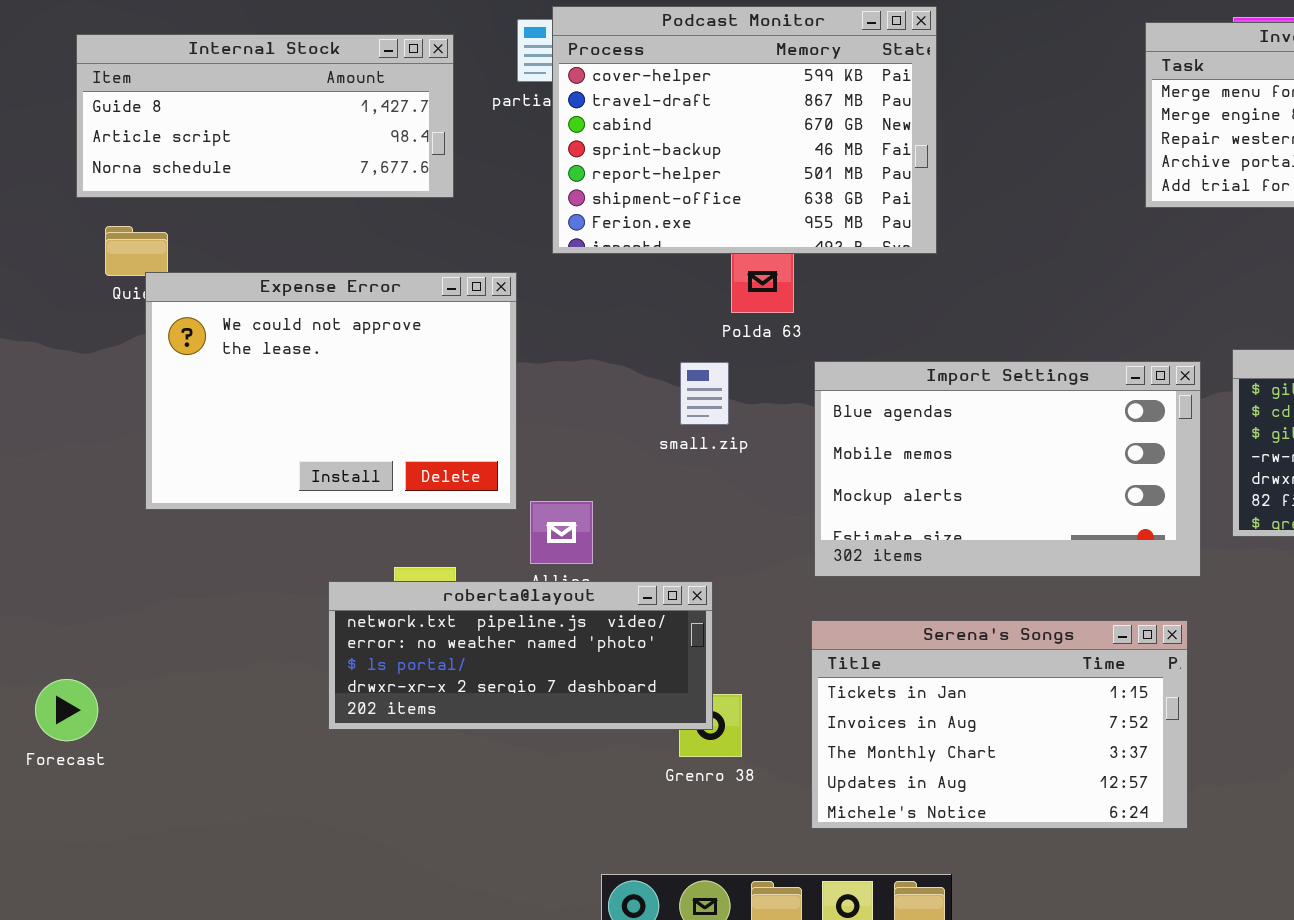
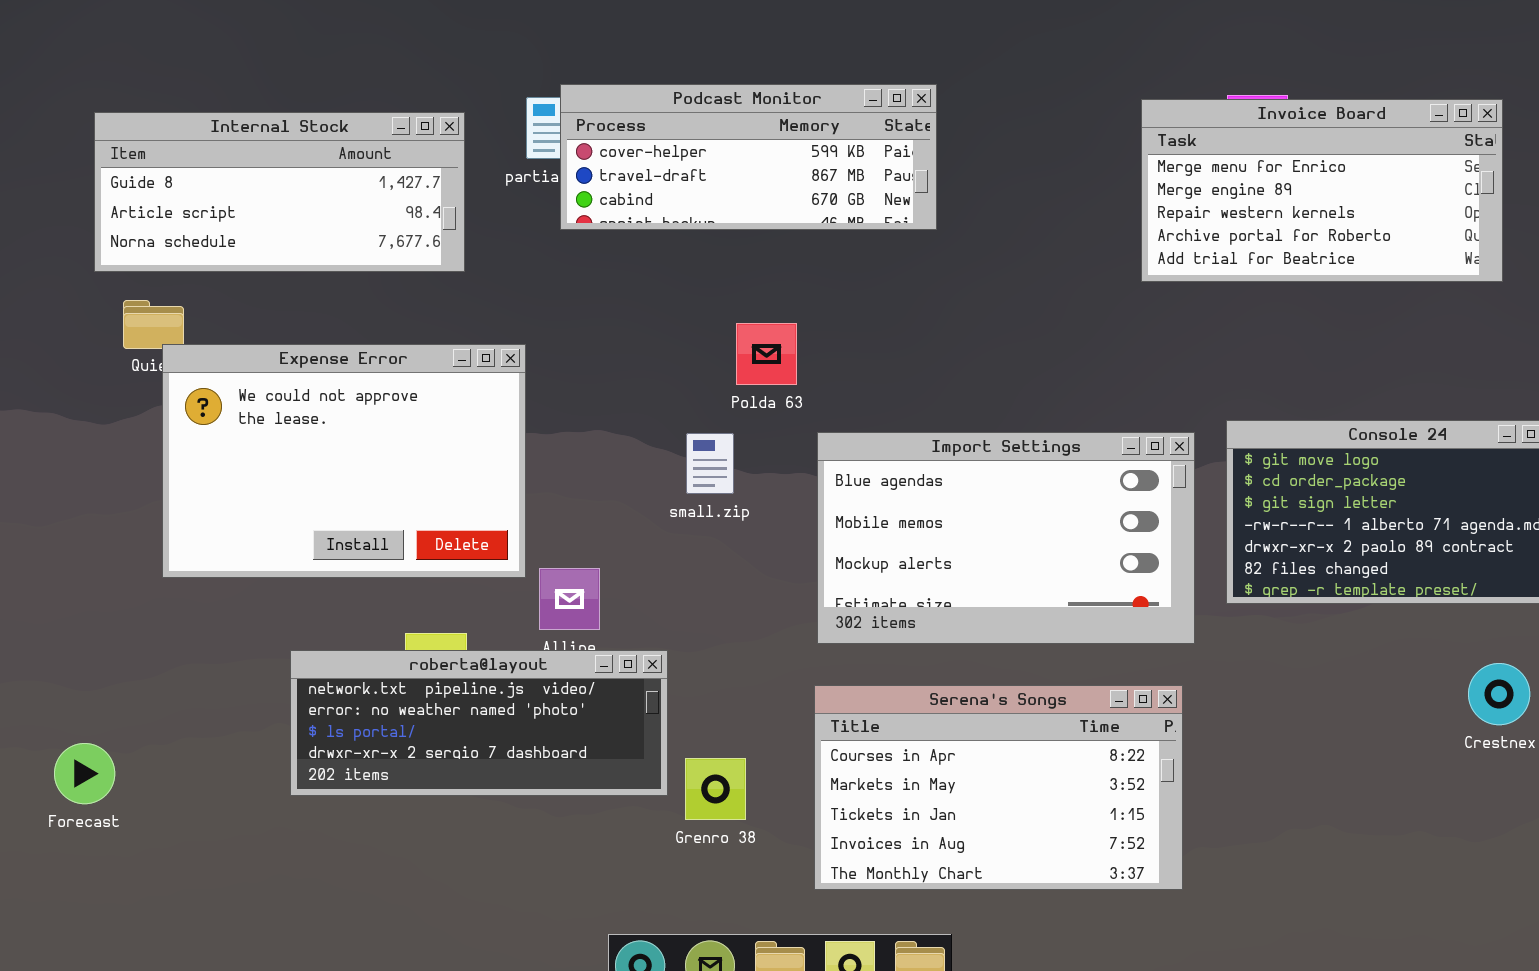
Podcast Monitor: [552,6,937,254] -> [560,84,937,230], resized
roberta@layout: [328,581,713,730] -> [290,650,668,796], moved
Serena's Songs: [811,620,1188,829] -> [814,685,1183,890], scrolled up 2 rows

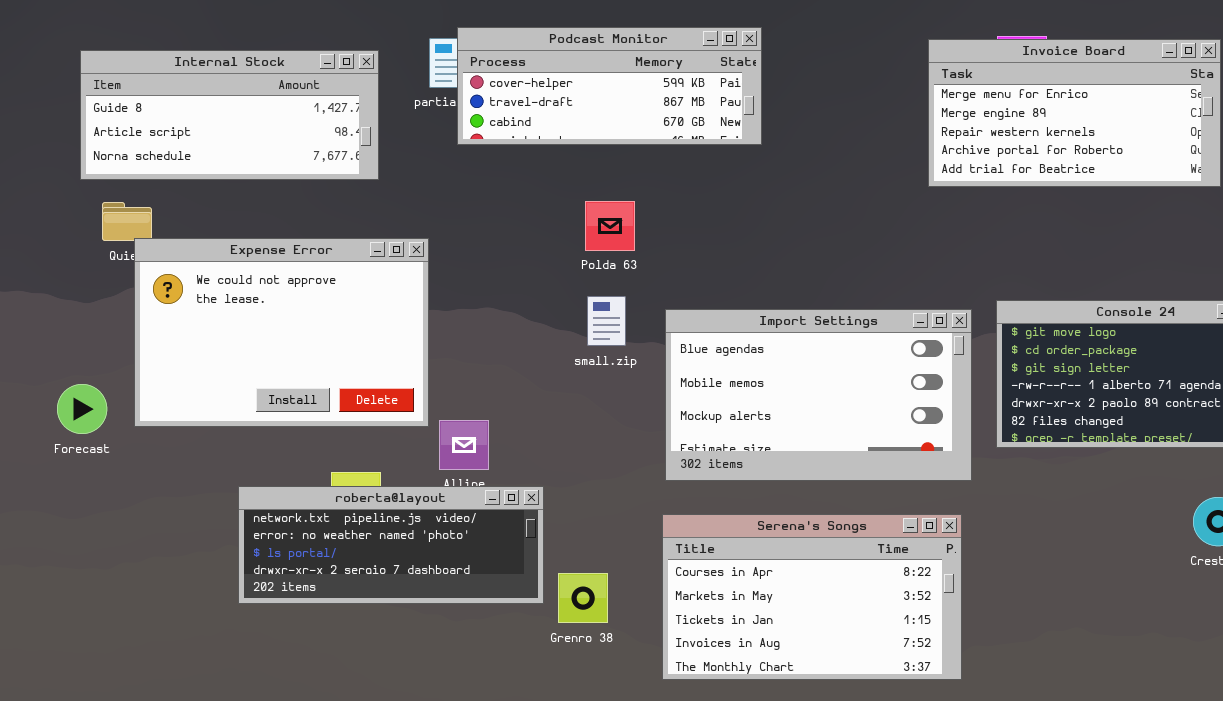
Polda 63: [736,323,797,385] -> [585,201,635,251], moved
small.zip: [686,433,734,494] -> [587,296,626,346], moved
Forecast: [54,743,115,804] -> [57,384,107,434], moved

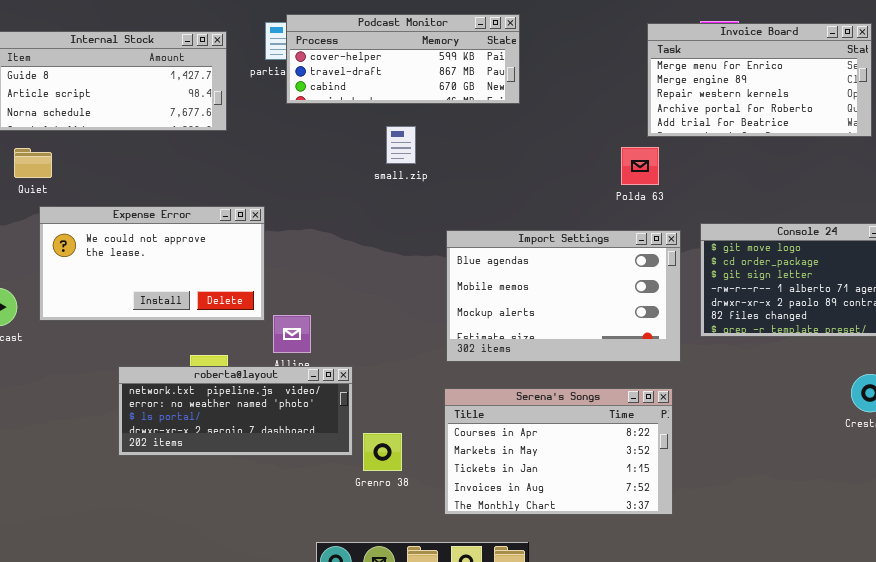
Polda 63: [585,201,635,251] -> [621,147,659,185], moved
Expense Error: [134,238,429,427] -> [39,206,265,321], resized
small.zip: [587,296,626,346] -> [386,126,416,164], moved

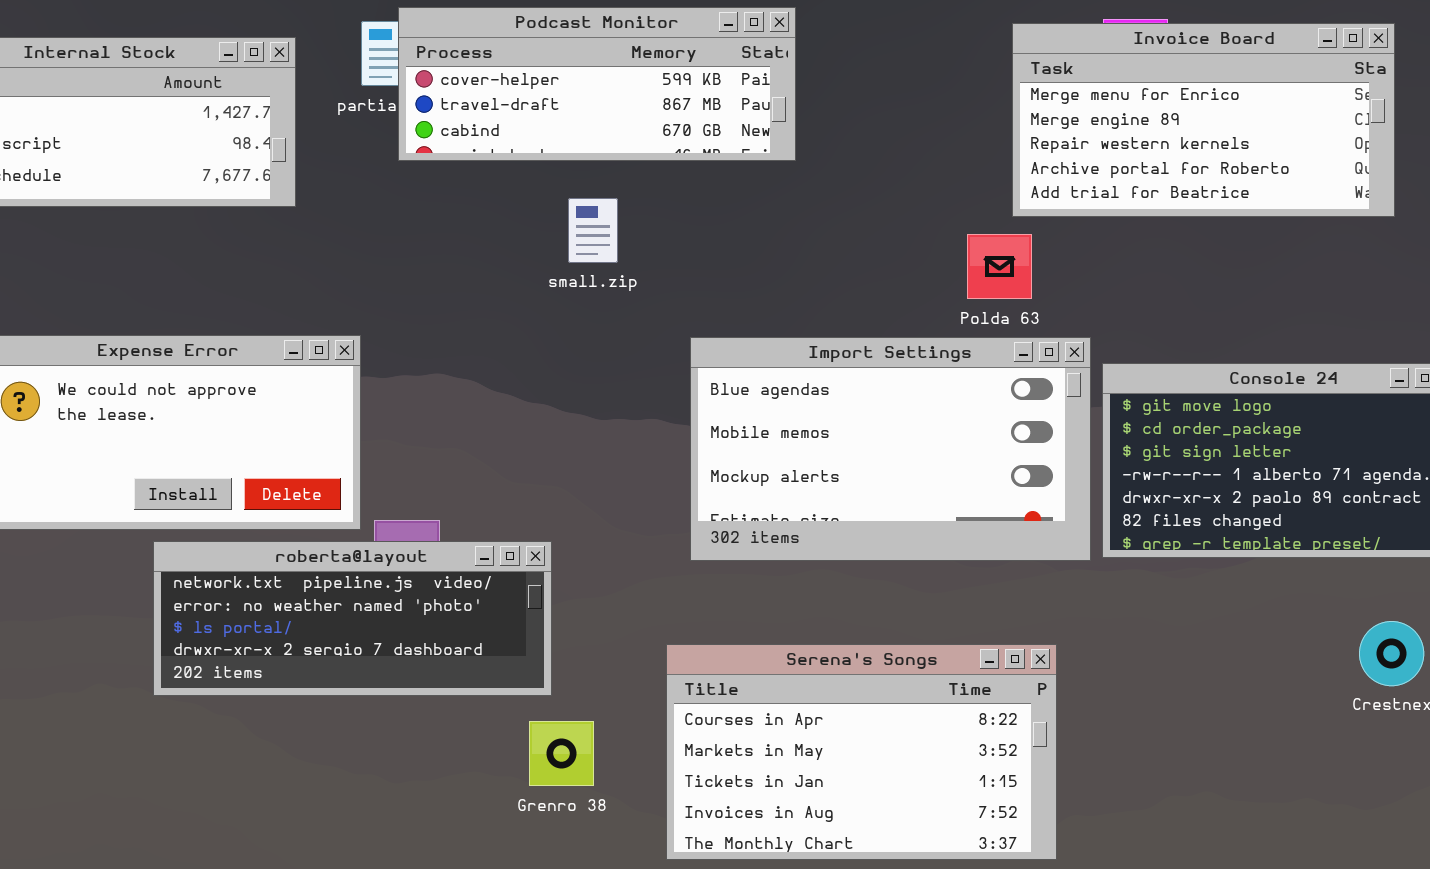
Import Settings: [446,230,681,362] -> [690,337,1091,561], moved
roberta@layout: [118,366,353,456] -> [153,541,552,696], moved

